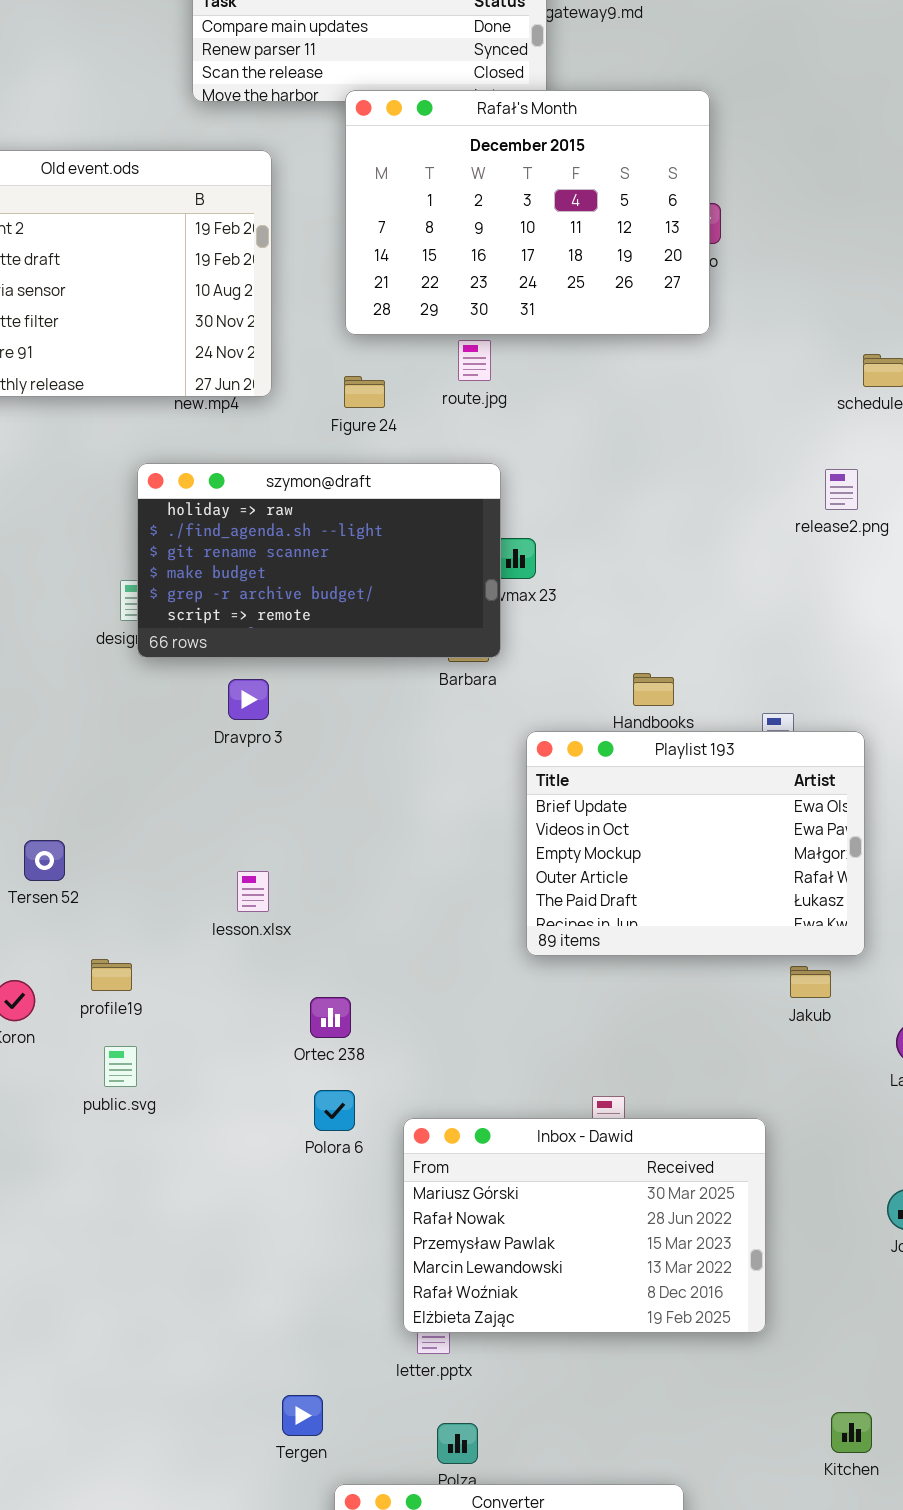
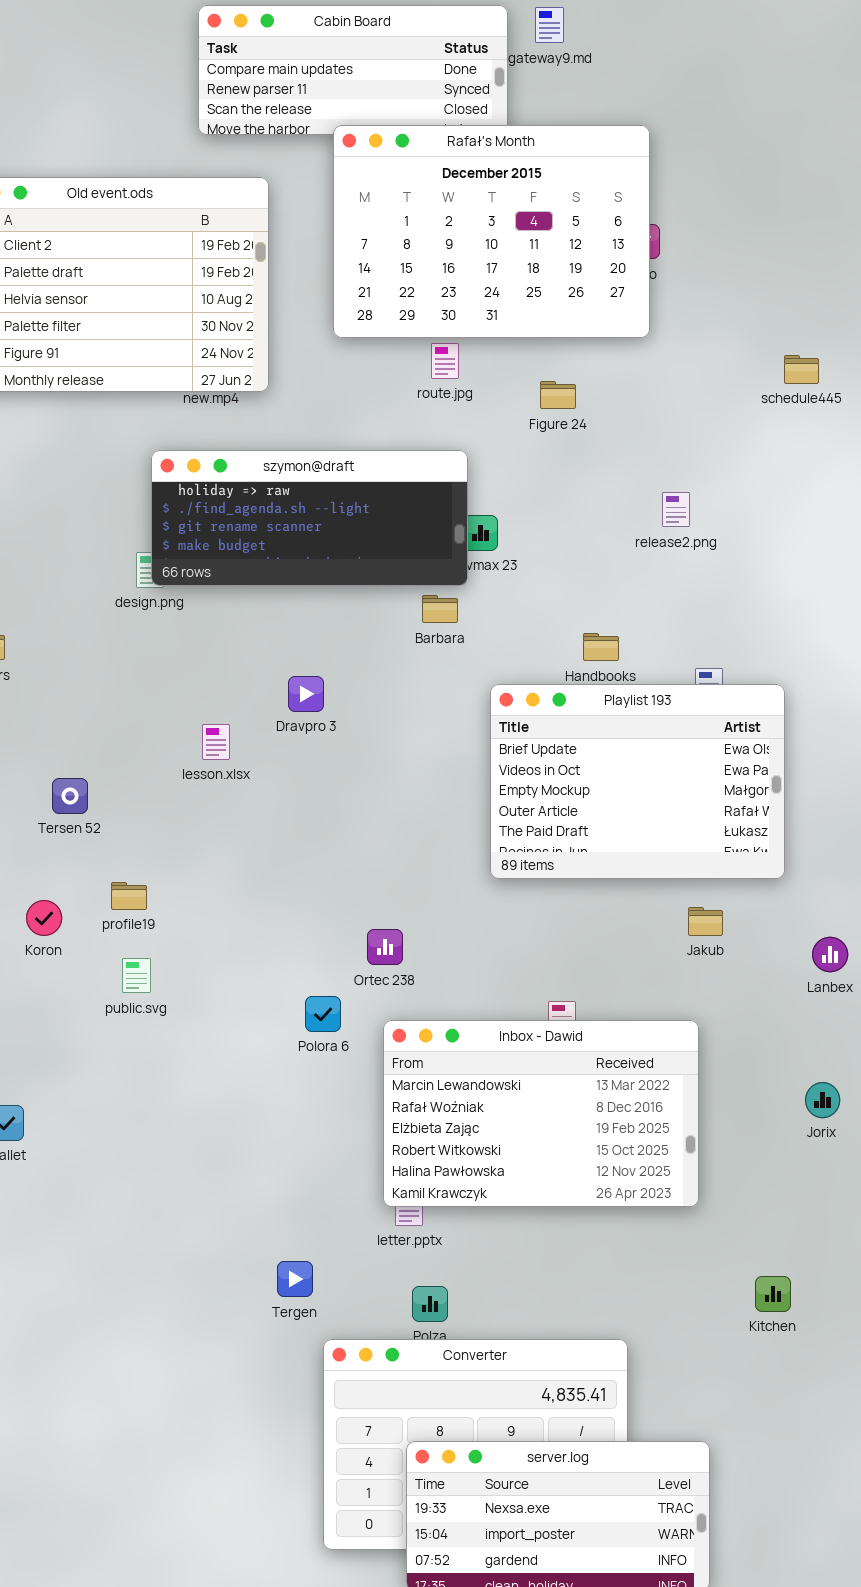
Figure 24: [344,376,385,408] -> [540,381,576,409], moved
szymon@draft: [137,463,501,658] -> [151,450,468,586], resized
release2.png: [825,469,858,510] -> [662,492,690,527], moved
Dravpro 3: [228,679,269,720] -> [288,676,324,712], moved
lesson.xlsx: [237,871,269,912] -> [202,724,230,760], moved
Jakub: [790,966,831,998] -> [688,907,723,936], moved
Ortec 238: [310,997,351,1038] -> [367,929,403,965], moved
Inbox - Dawid: [403,1118,766,1333] -> [383,1020,699,1207], scrolled down 3 rows

